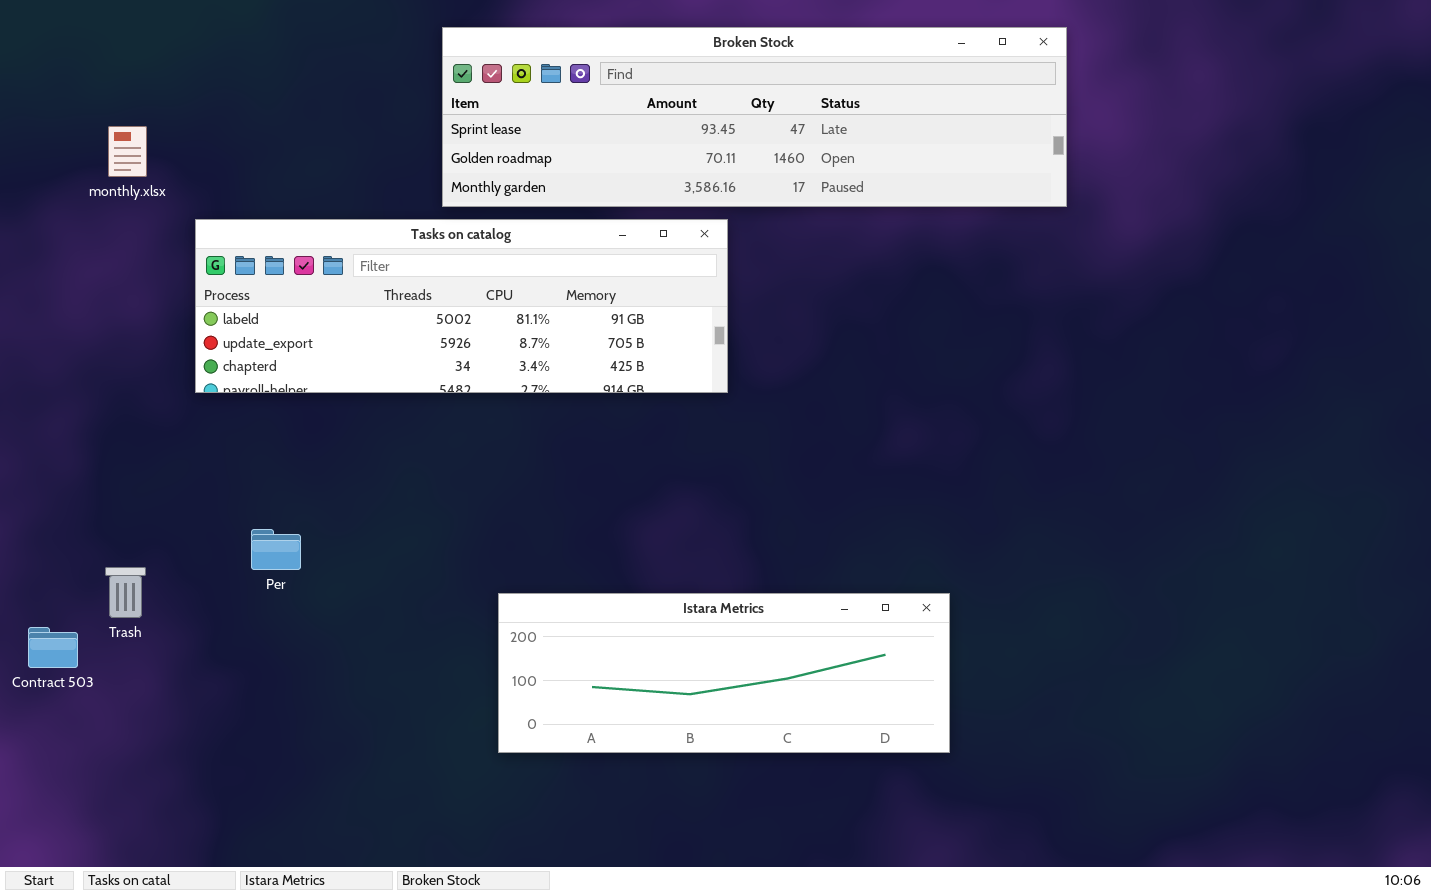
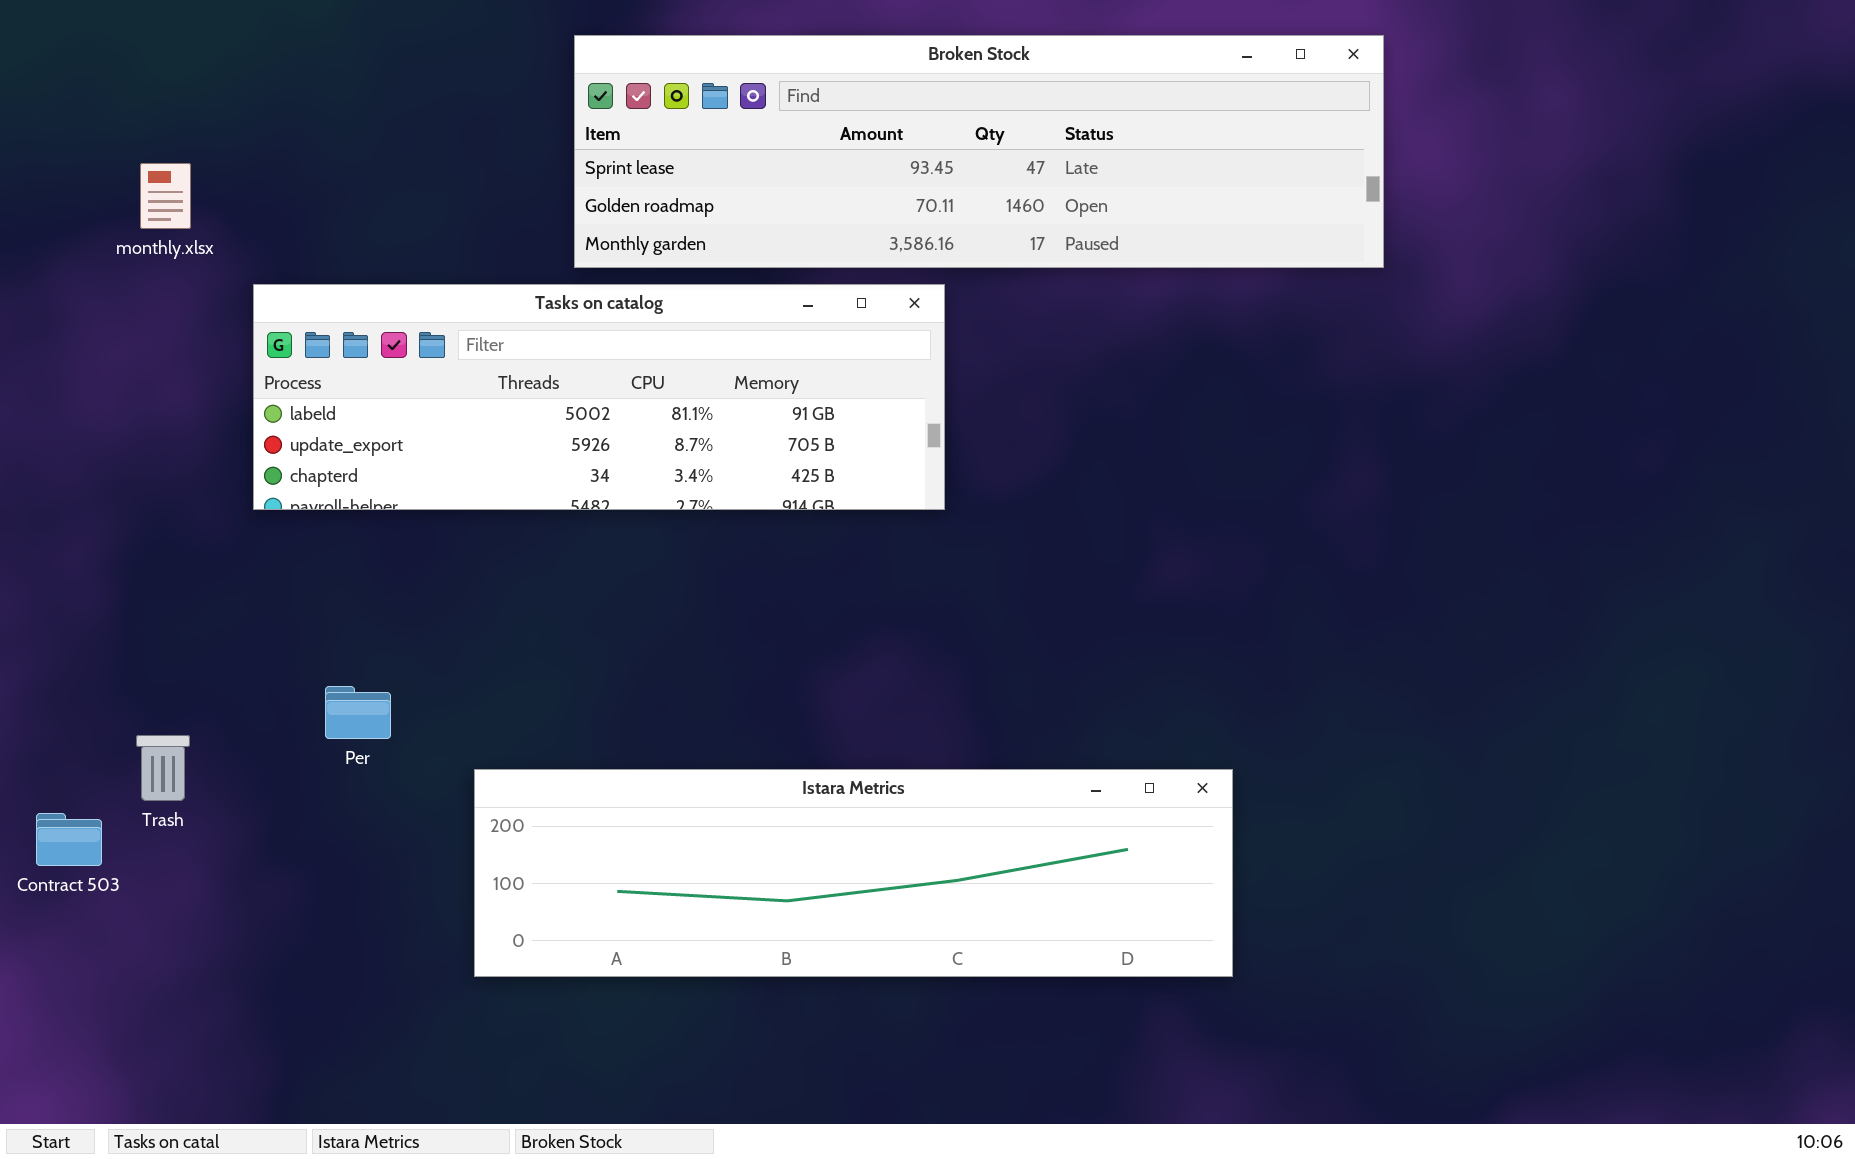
Istara Metrics: [498,593,950,753] -> [474,769,1233,977], resized

